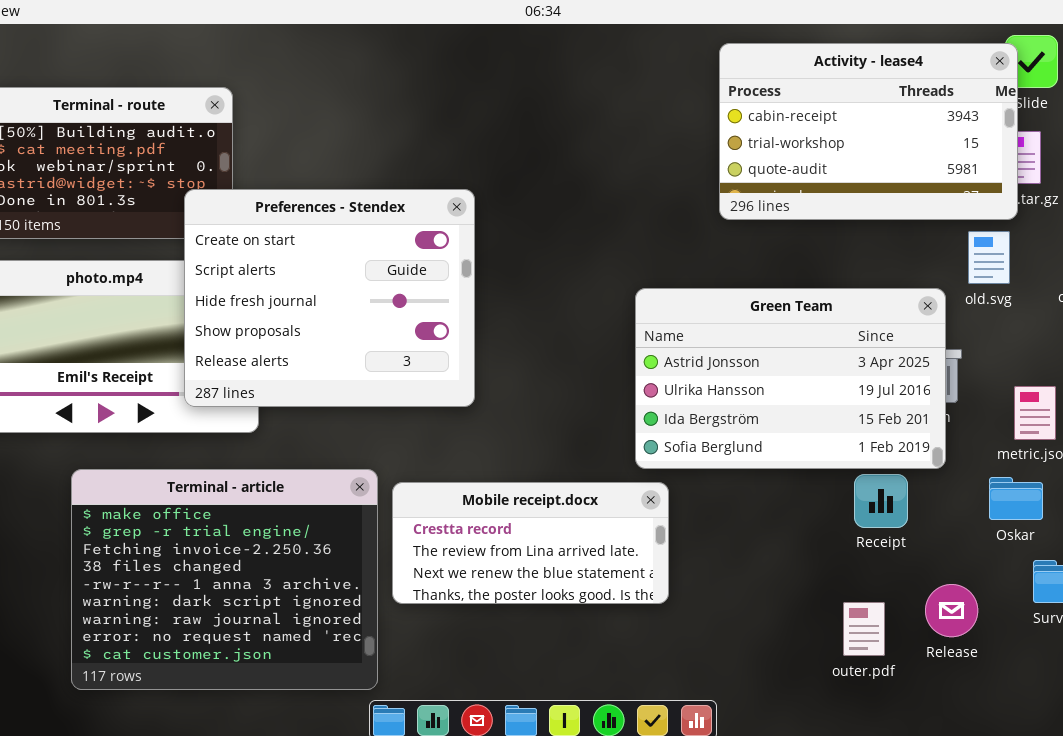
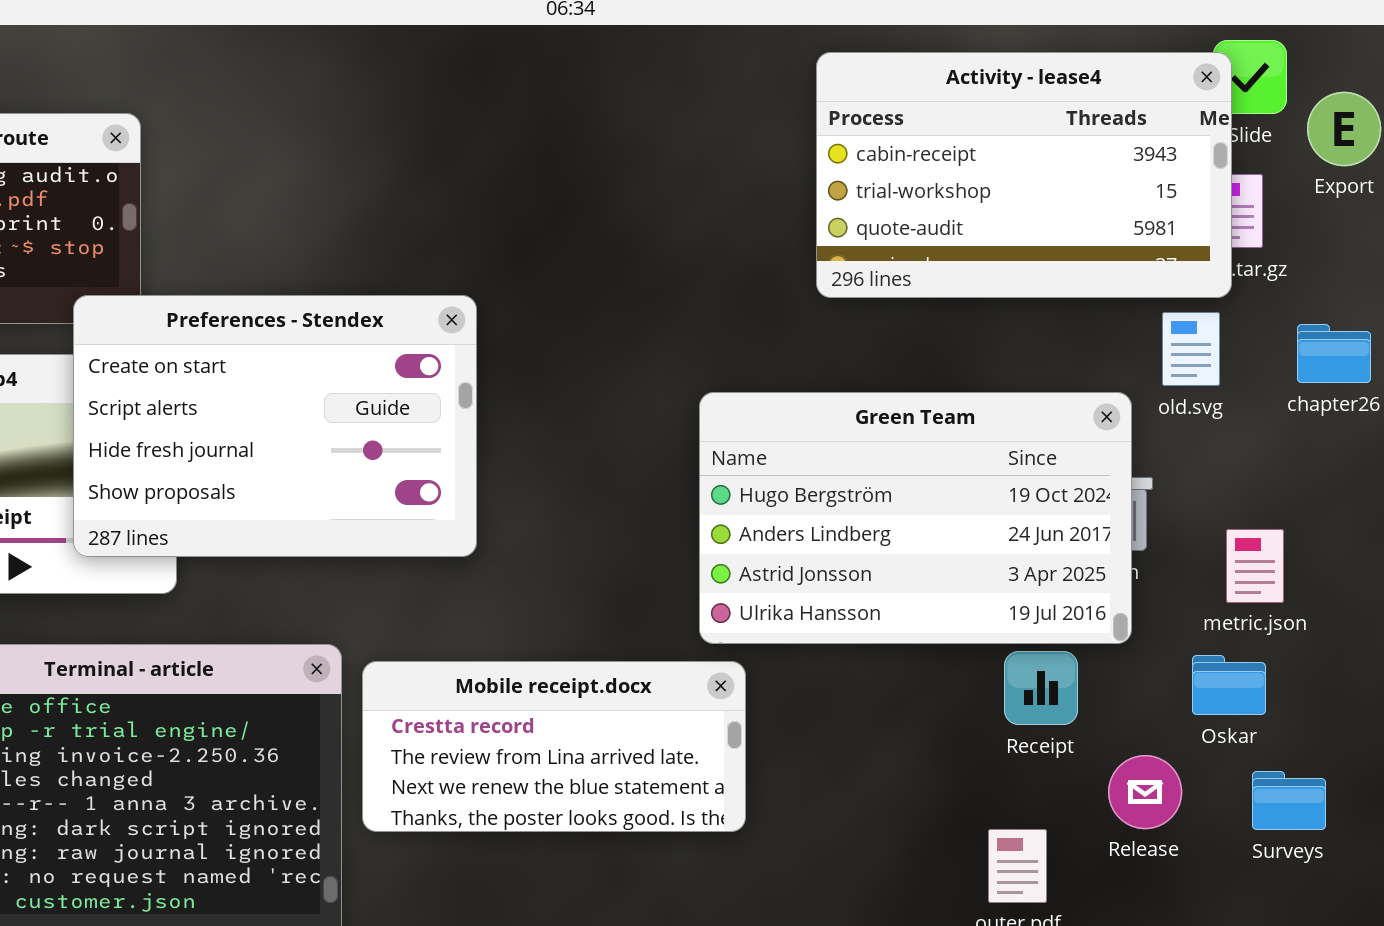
Preferences - Stendex: [184,189,475,407] -> [73,295,477,557], resized
Green Team: [635,288,946,469] -> [699,392,1132,644], scrolled up 2 rows
Release: [925,584,978,637] -> [1108,755,1182,829], moved

